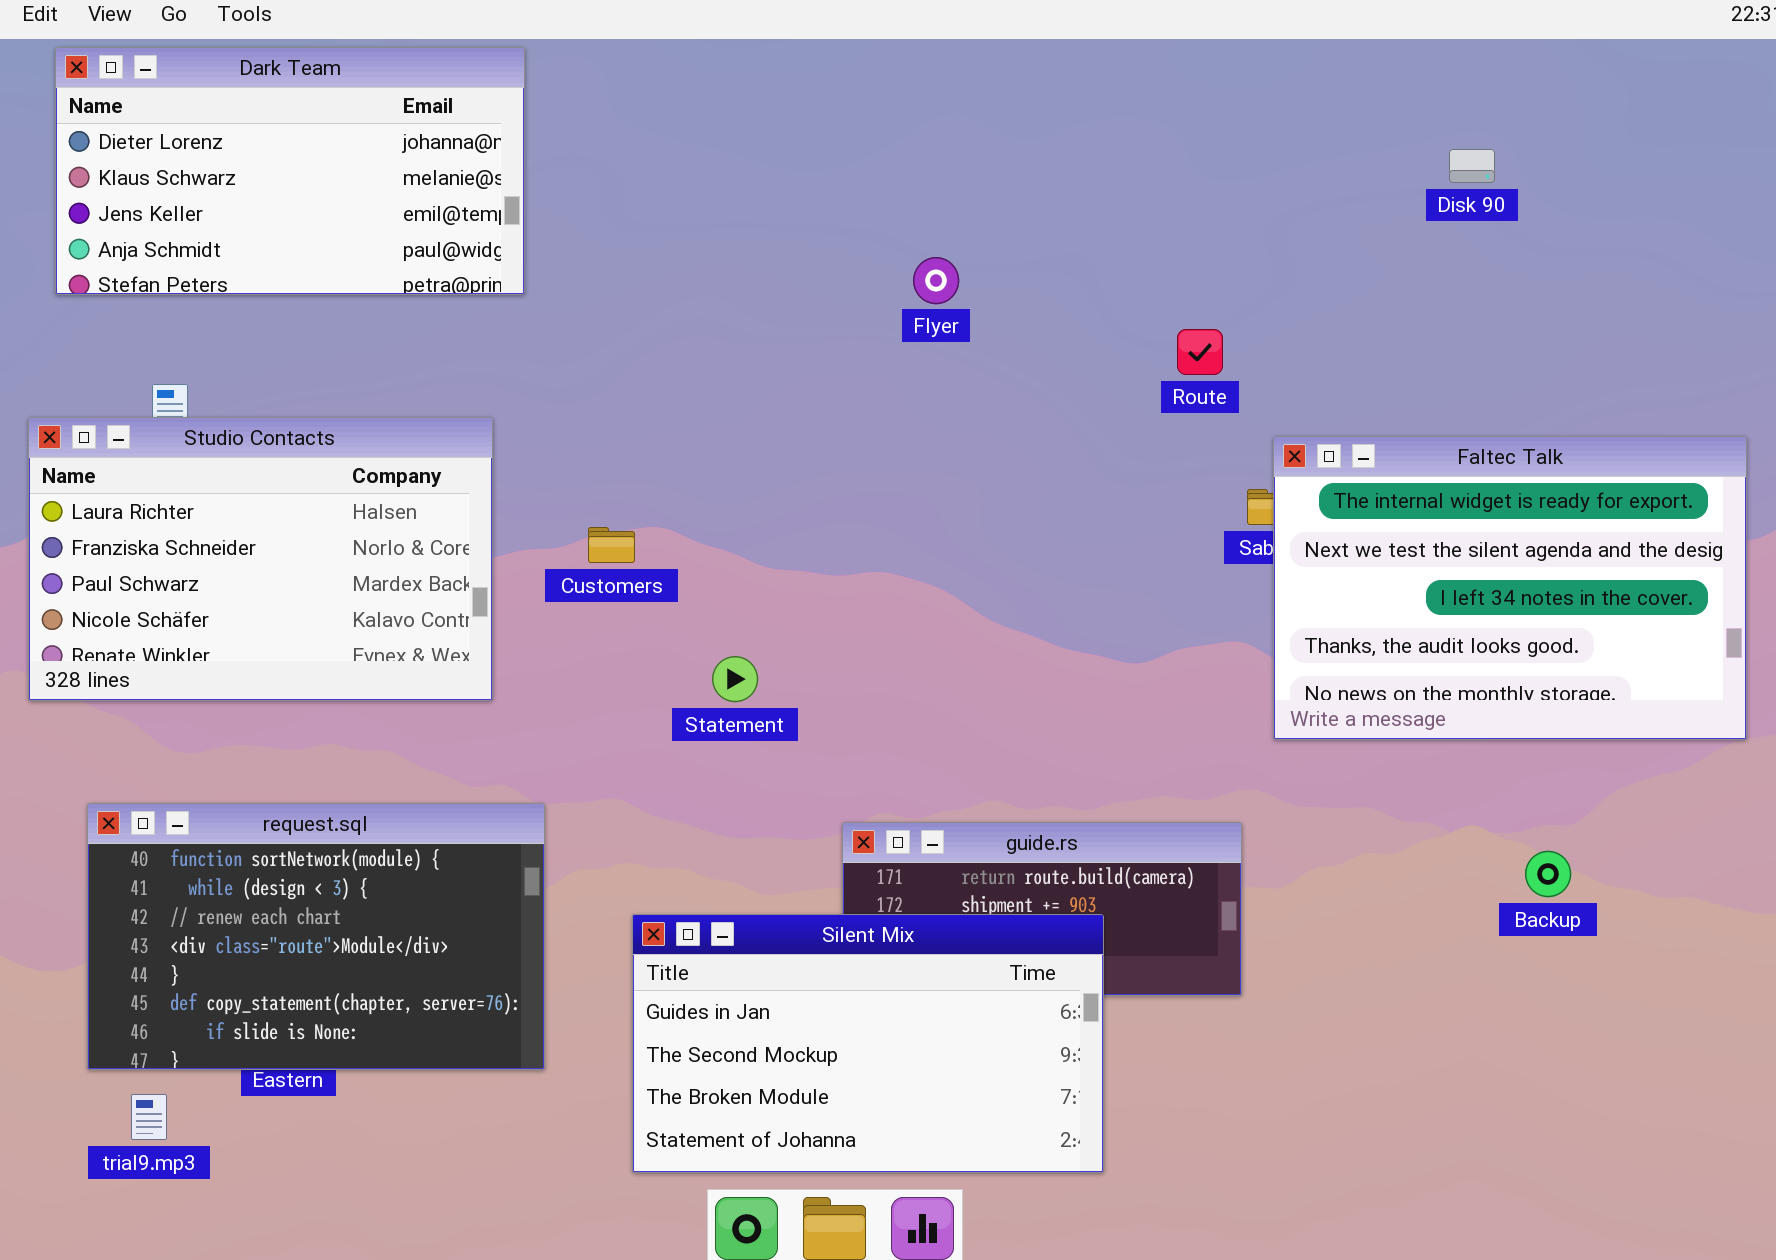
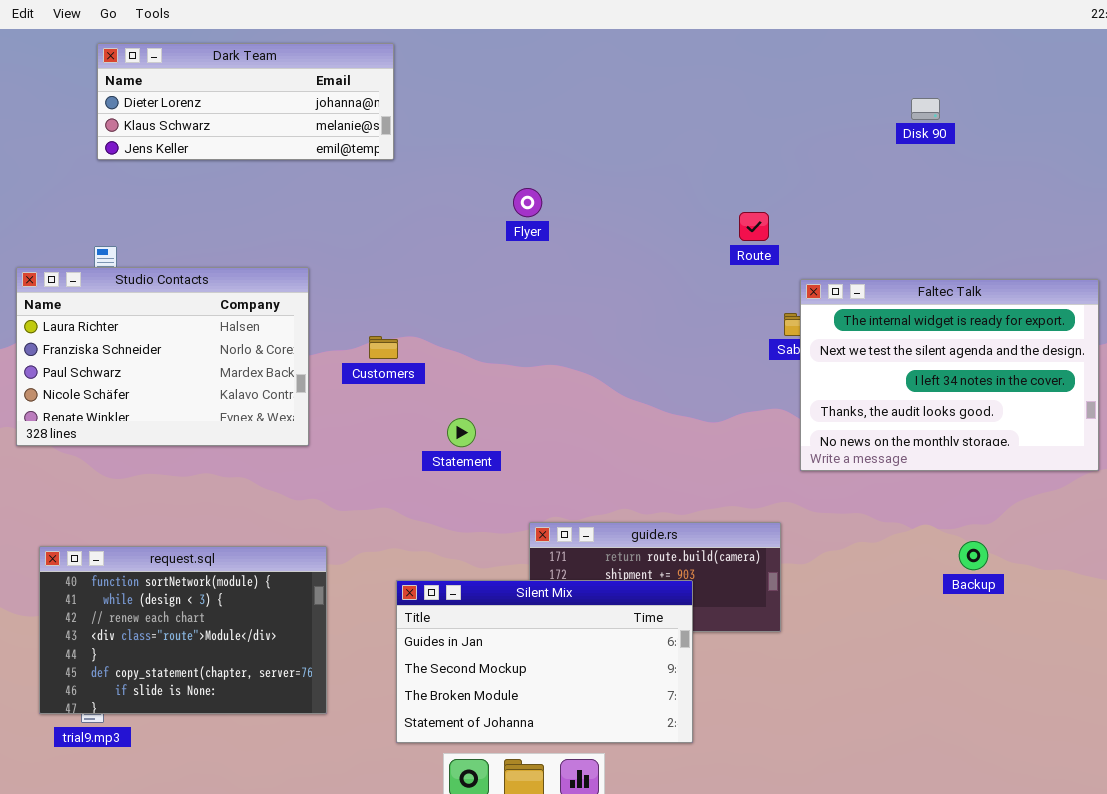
Dark Team: [55,47,525,295] -> [97,43,394,160], moved, resized
Flyer: [913,257,959,304] -> [513,188,542,217], moved
request.sql: [87,803,545,1070] -> [39,546,327,714], moved

